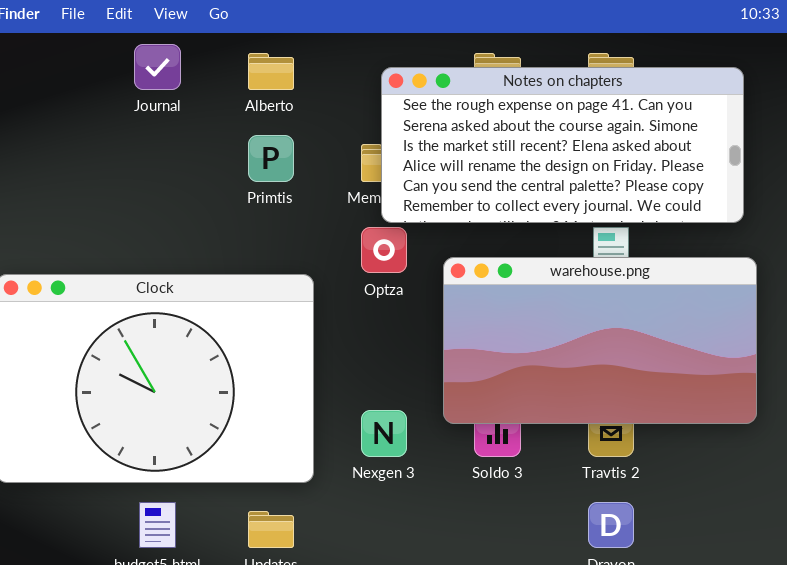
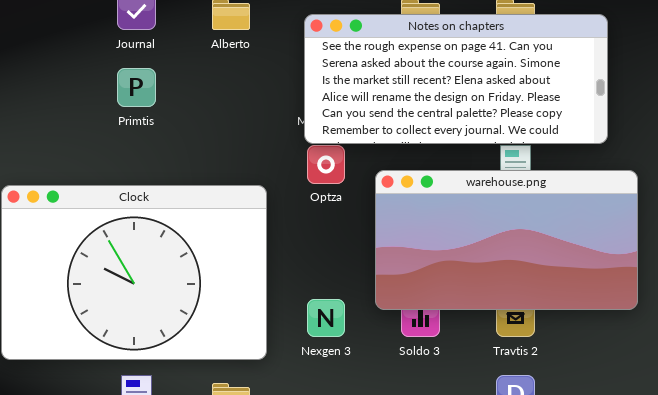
Notes on chapters: [381,67,744,223] -> [304,14,608,144], moved
Primtis: [248,135,294,182] -> [117,68,156,107], moved

